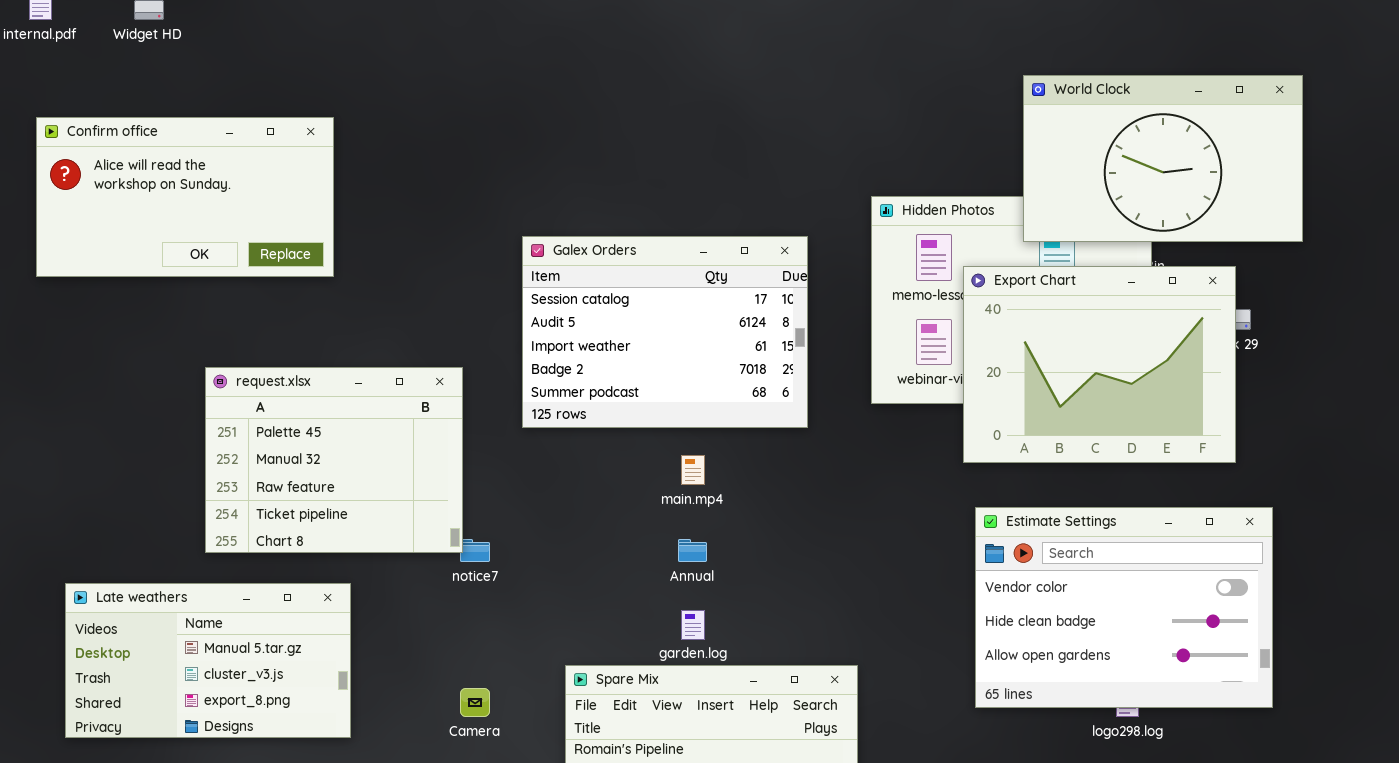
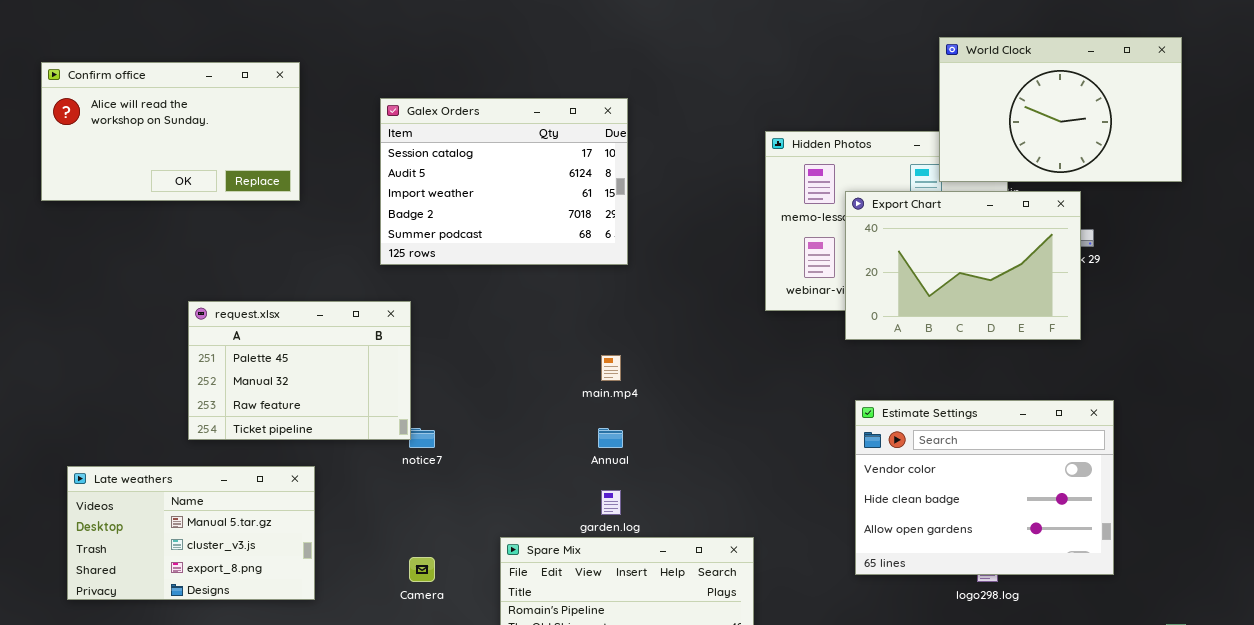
World Clock: [1023,75,1303,242] -> [939,37,1182,182], moved
Galex Orders: [522,236,808,428] -> [380,98,628,265], moved
Export Chart: [963,266,1236,463] -> [845,191,1081,340], resized
request.xlsx: [205,367,463,553] -> [188,301,411,440], resized

